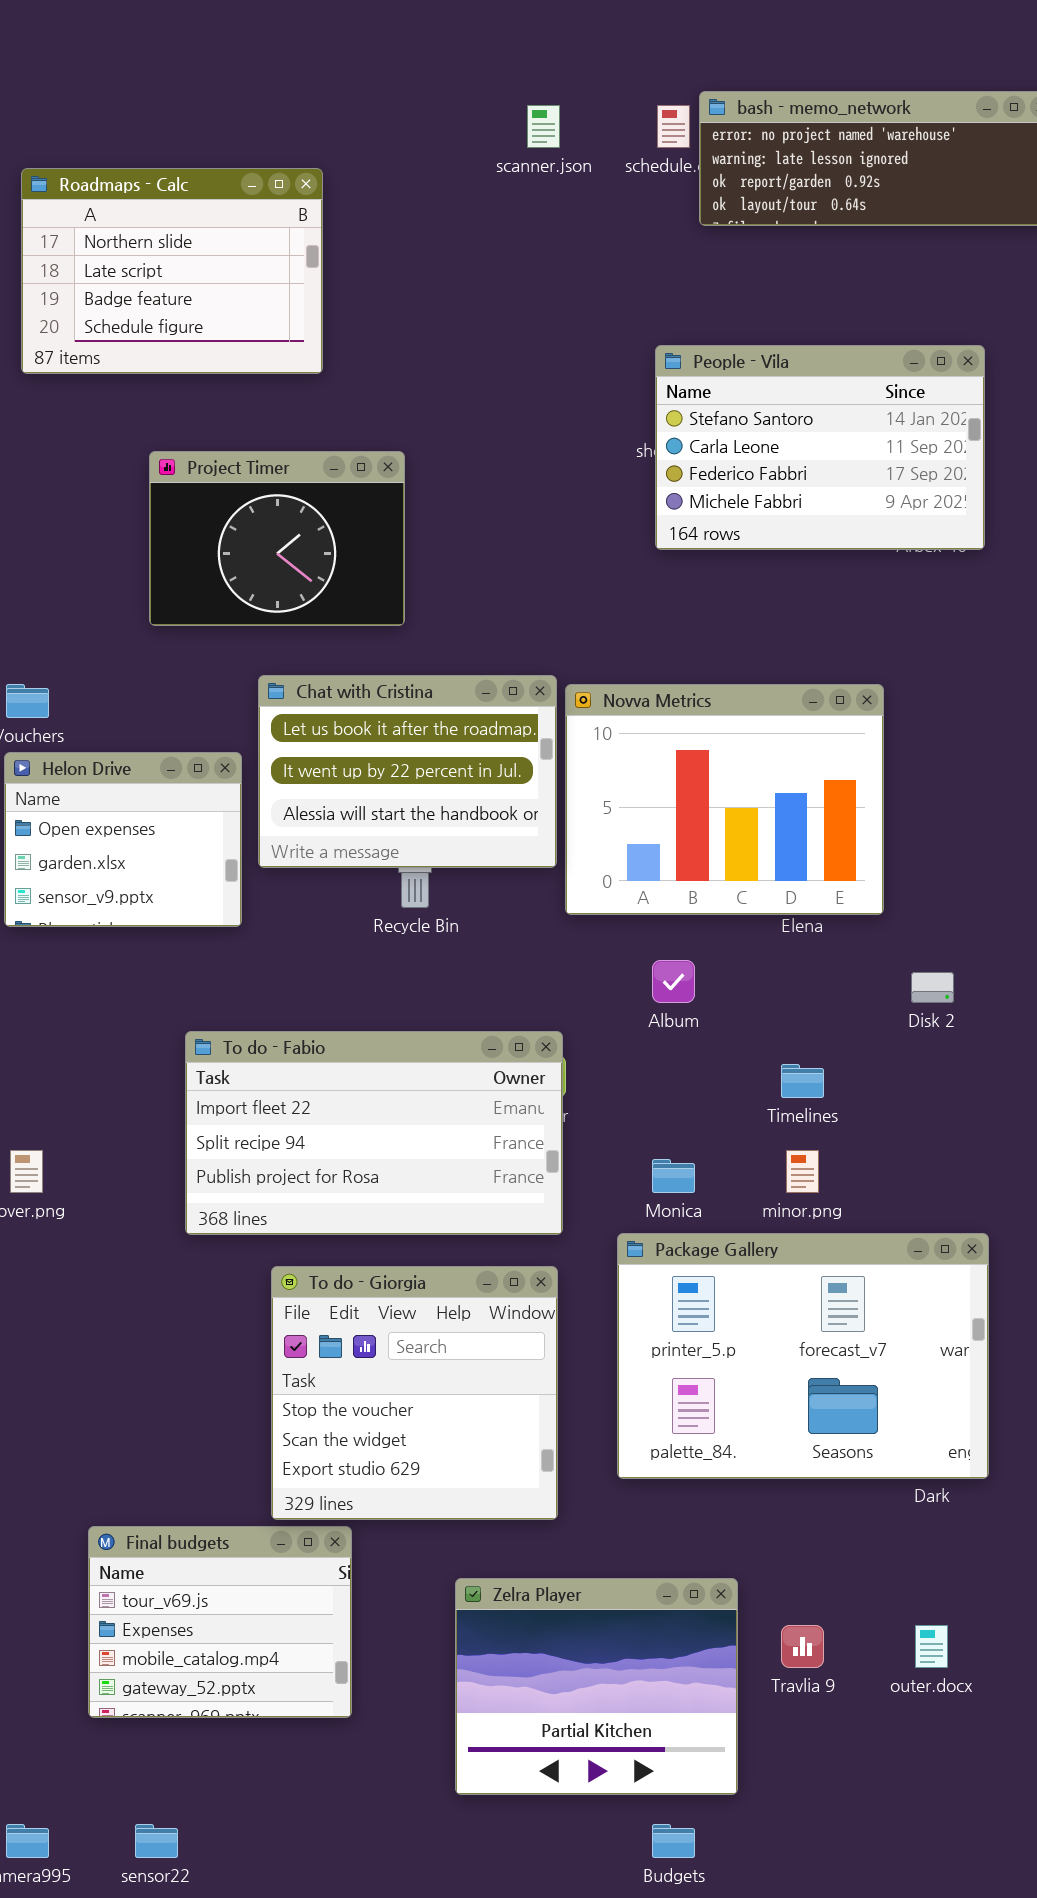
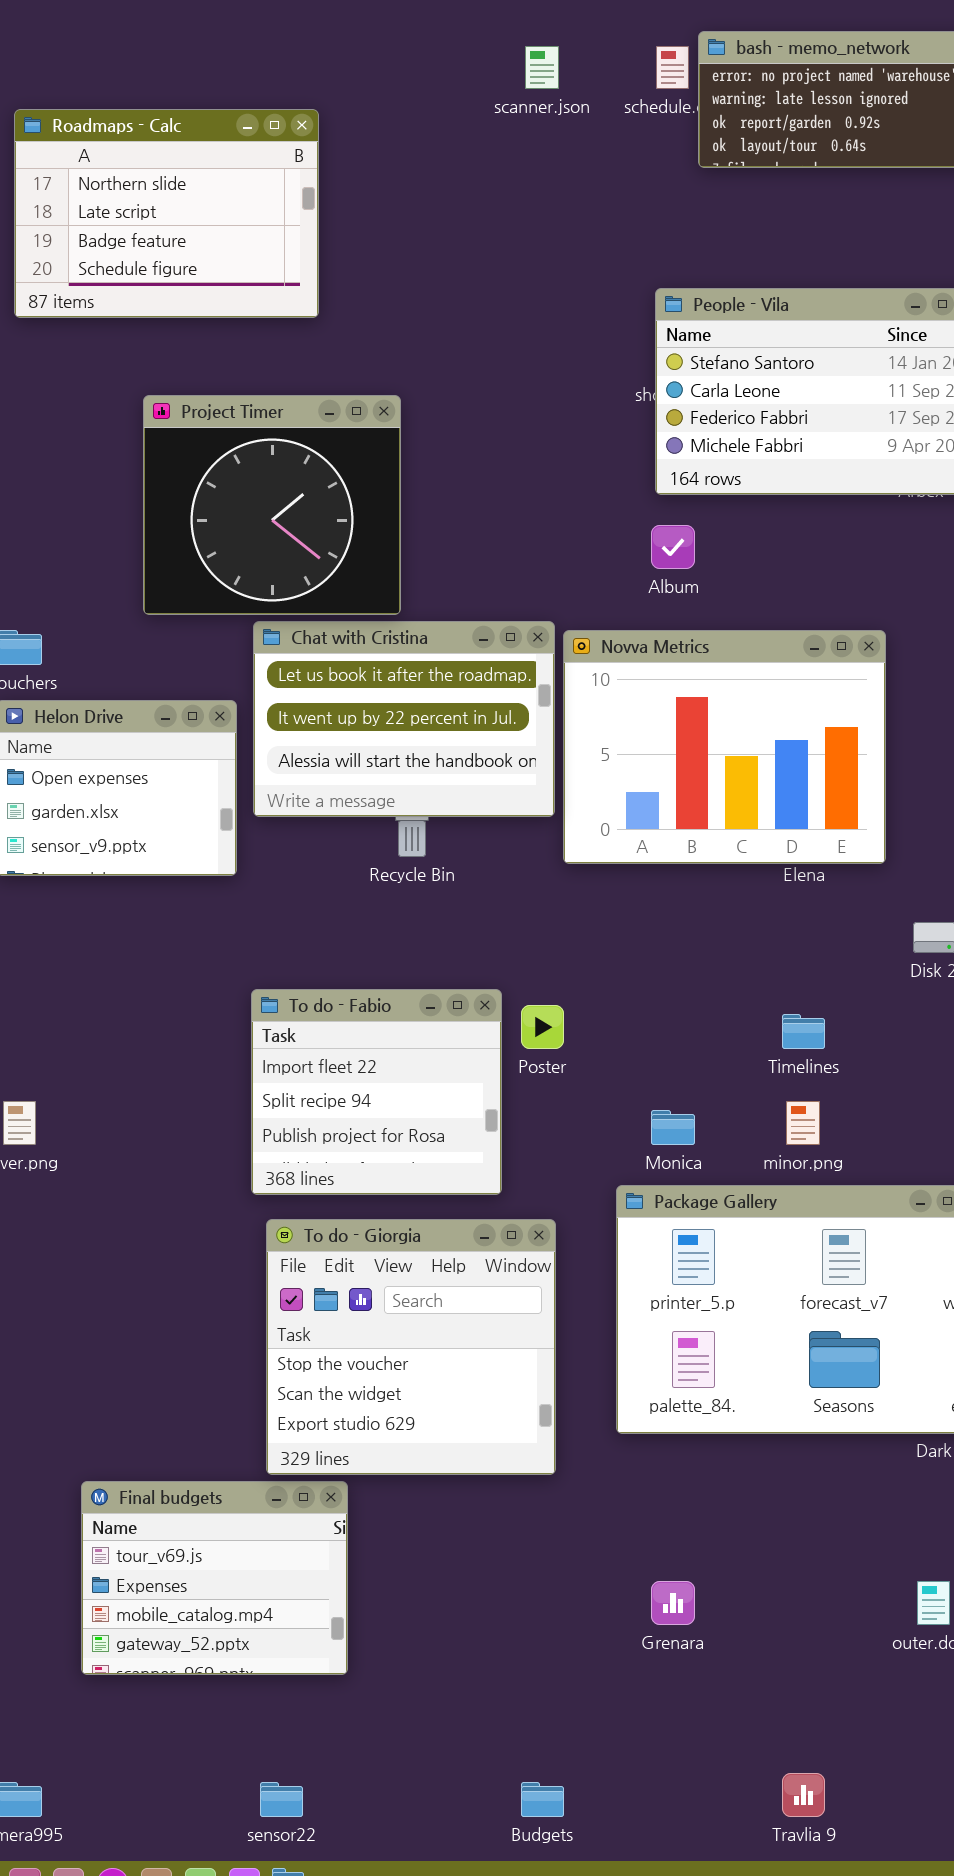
Project Timer: [149,451,405,626] -> [143,395,401,615], resized
Album: [652,960,695,1003] -> [651,525,695,569], moved
To do - Fabio: [185,1031,563,1235] -> [251,989,502,1195], moved, resized
Zelra Player: [455,1578,738,1795] -> none, closed
Travlia 9: [781,1625,824,1668] -> [782,1773,825,1817], moved
sensor22: [135,1824,178,1858] -> [260,1782,303,1817], moved
Budgets: [652,1824,695,1858] -> [521,1782,564,1817], moved

